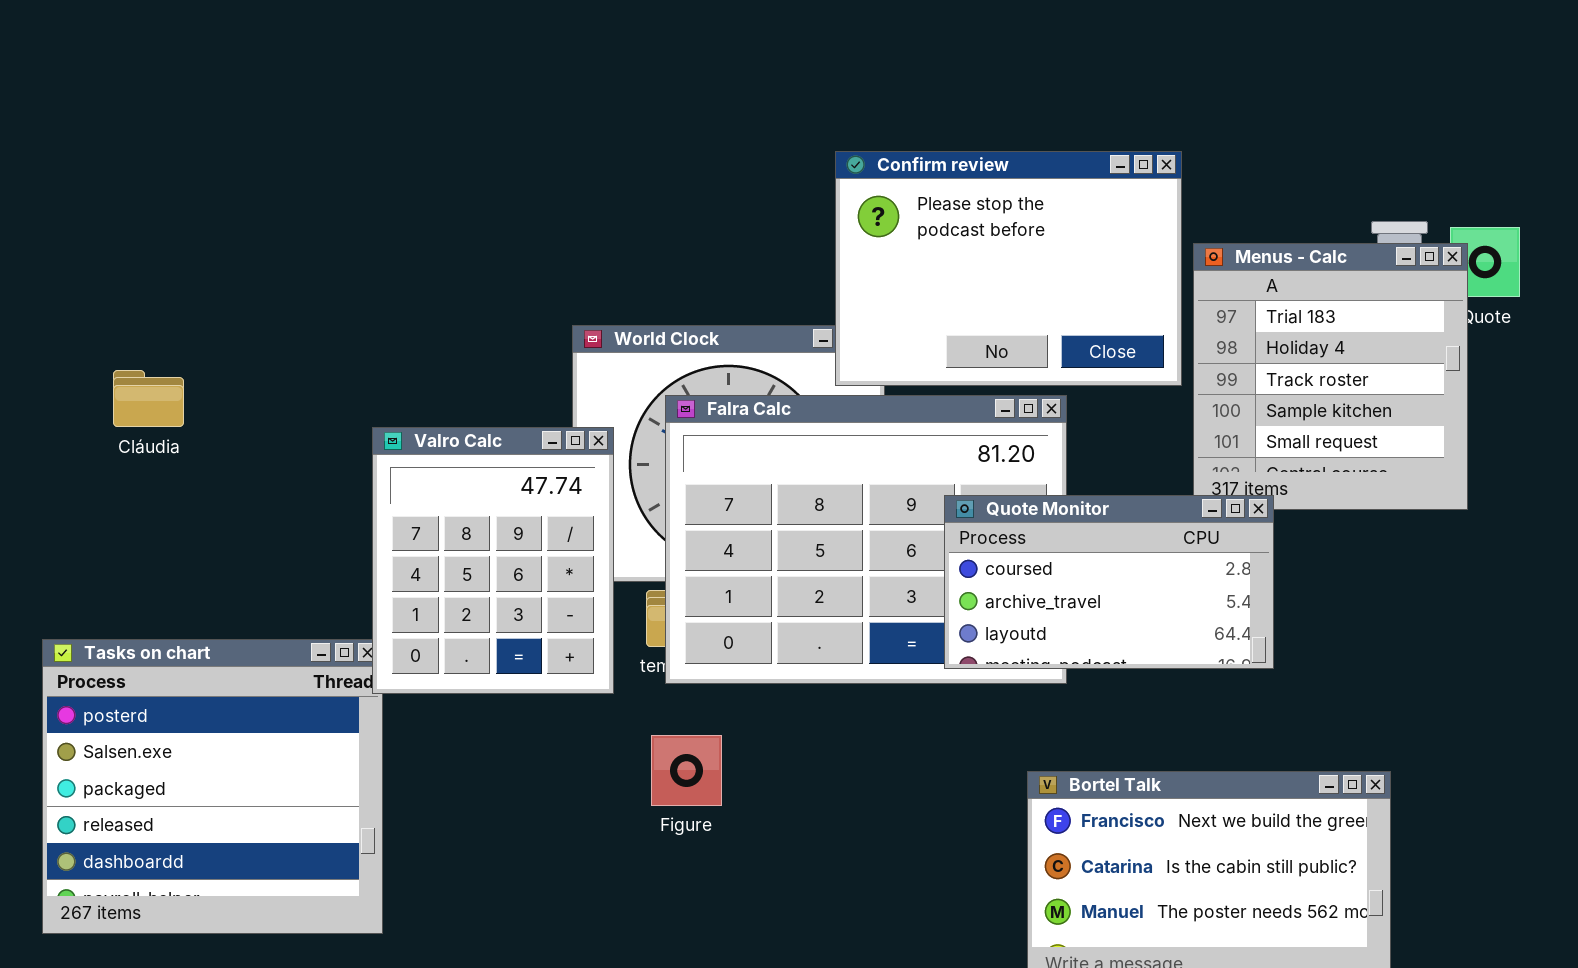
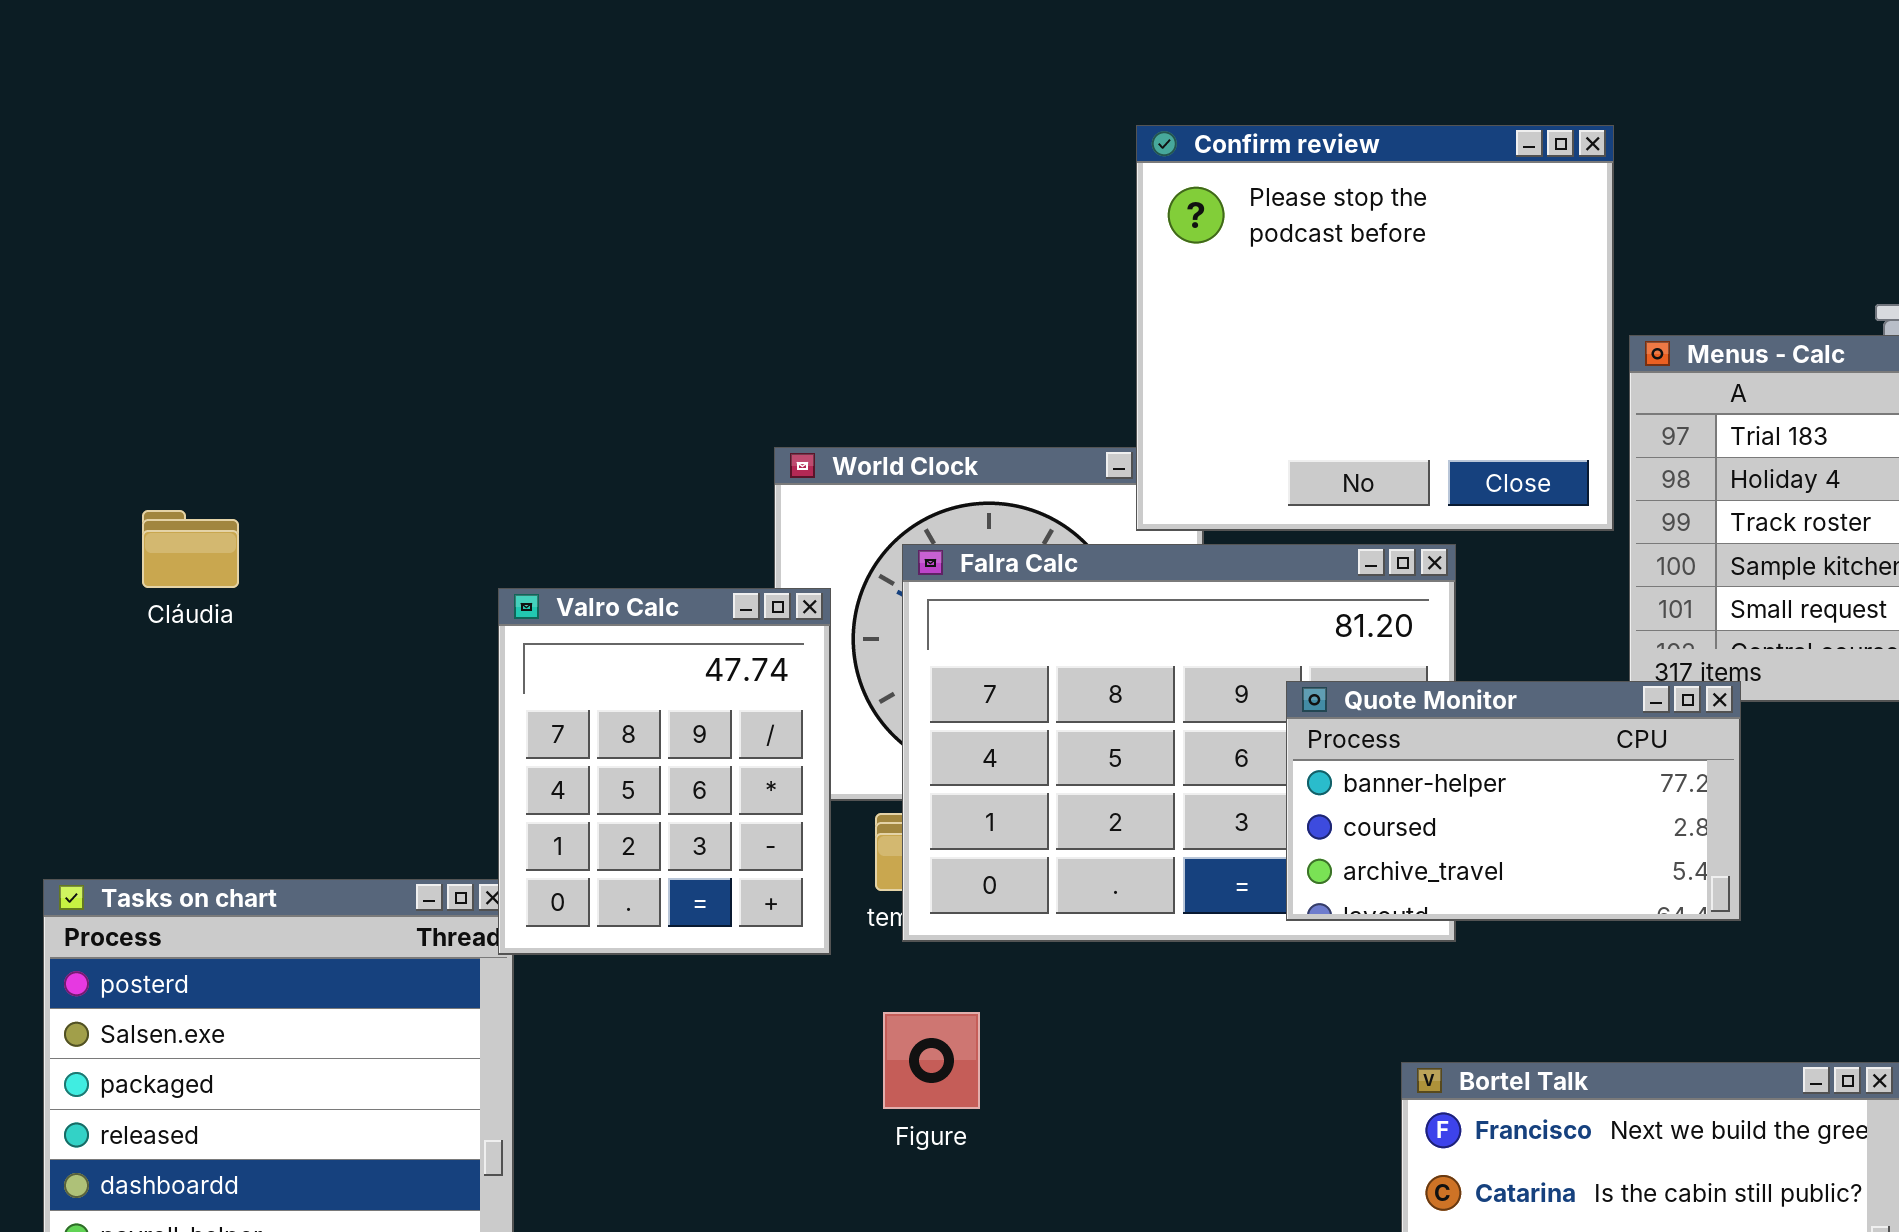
Confirm review: [835,151,1182,386] -> [1136,125,1614,531], resized
Quote Monitor: [944,495,1274,669] -> [1286,681,1741,921], scrolled up 1 row

